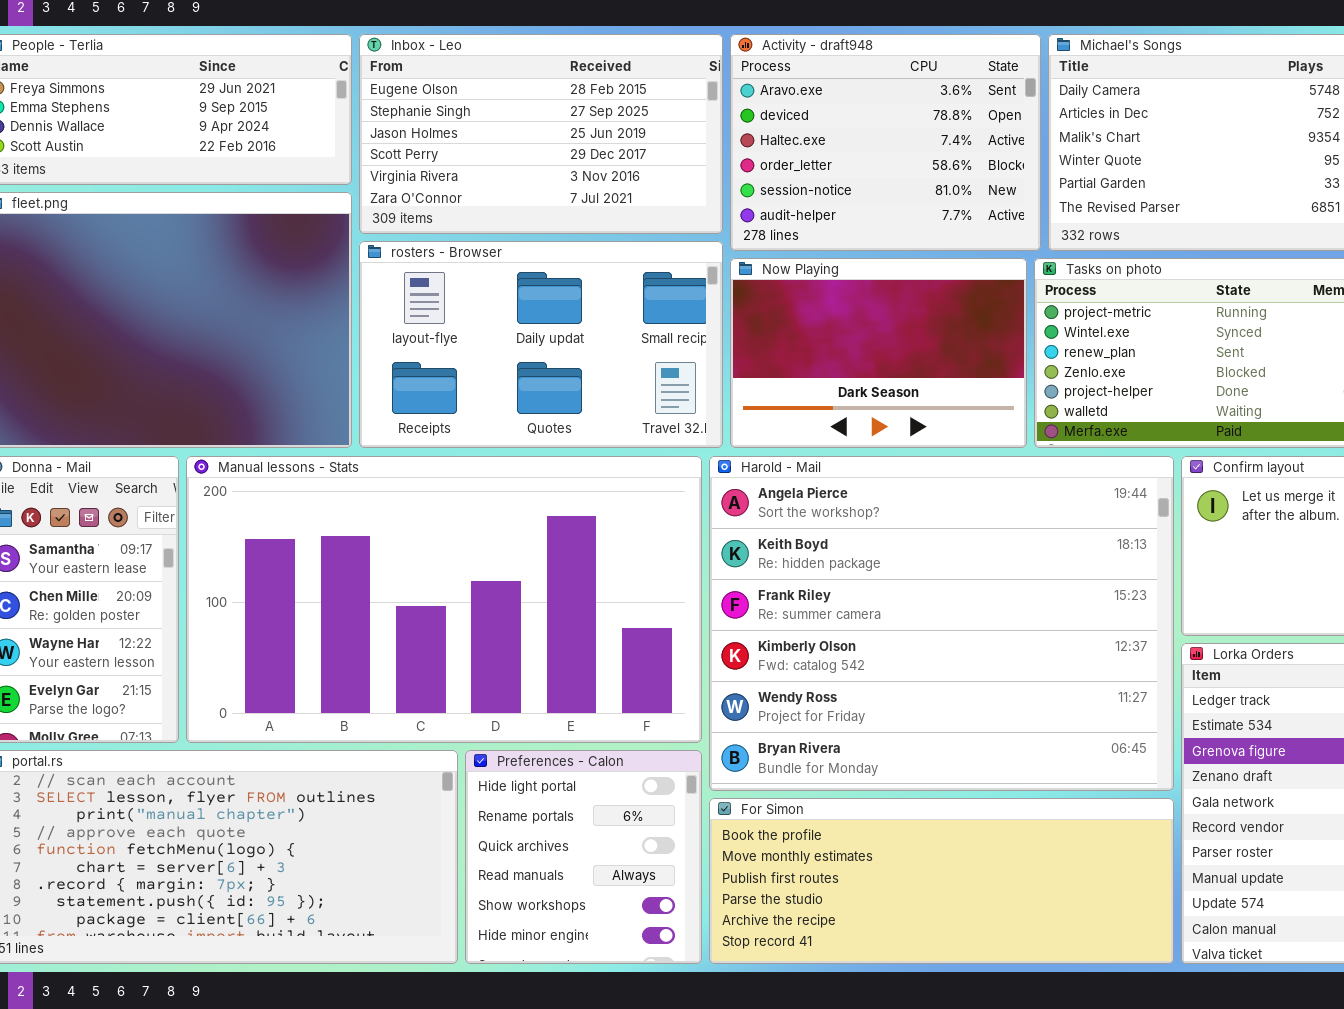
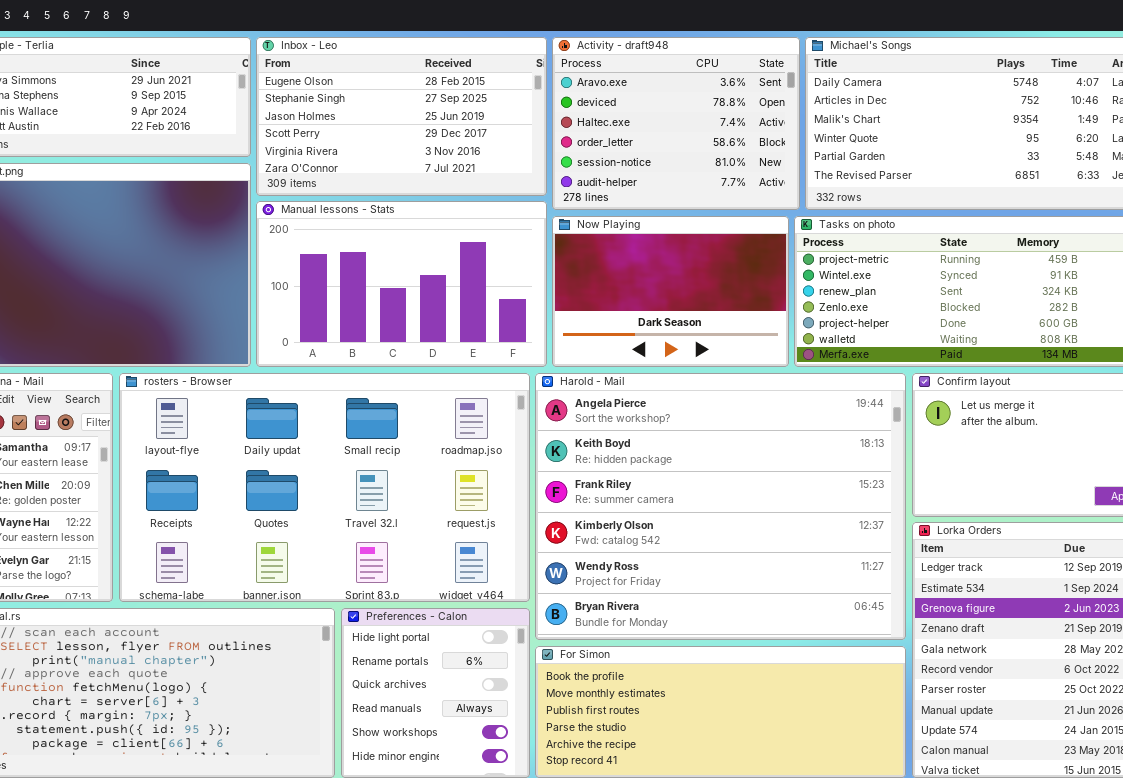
rosters - Browser: [359,241,723,448] -> [119,373,530,602], moved, resized
Manual lessons - Stats: [186,456,702,743] -> [256,201,547,367], moved, resized

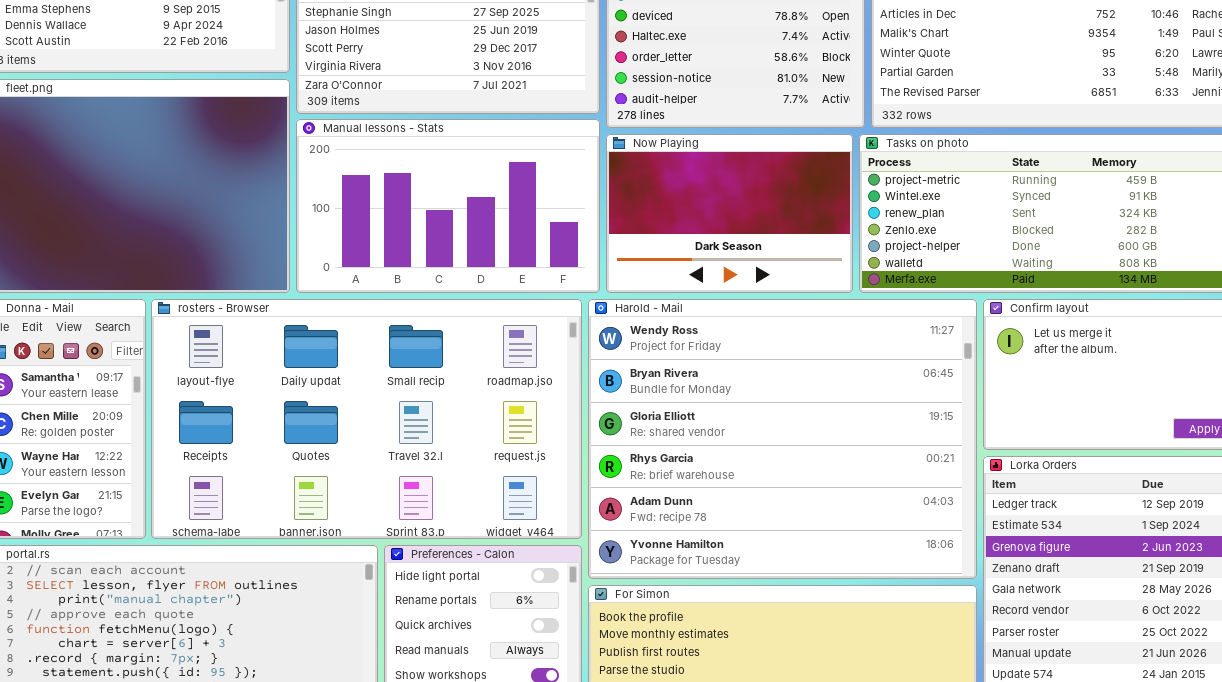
Harold - Mail: [535,373,906,640] -> [588,299,977,579], scrolled down 4 rows

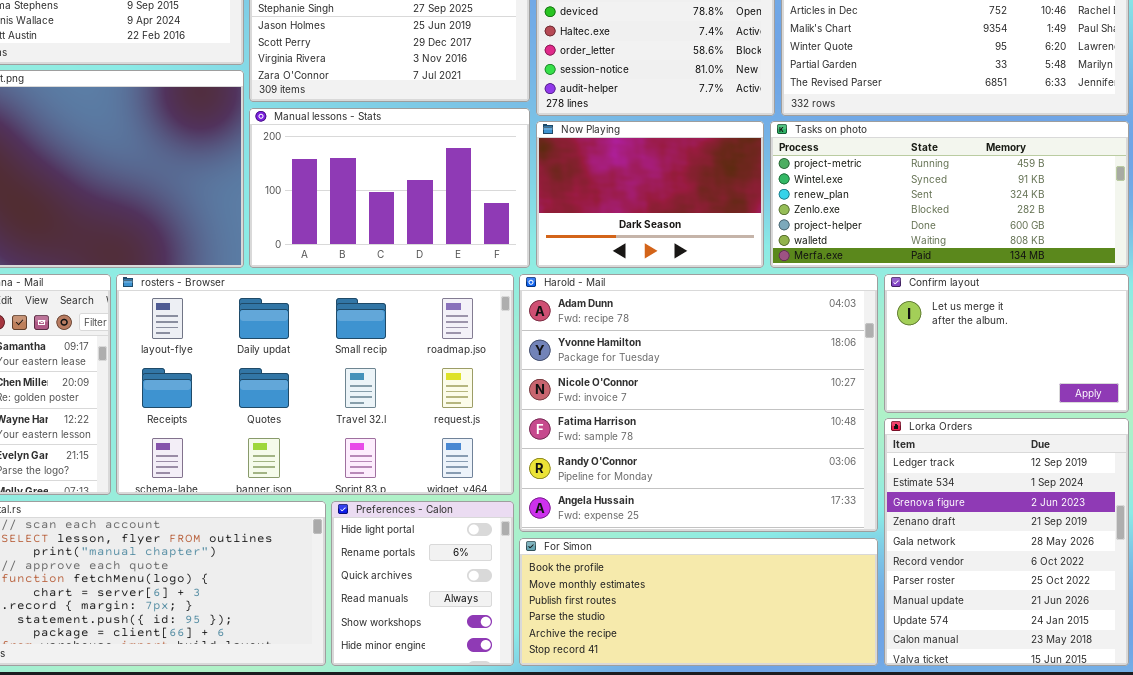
Harold - Mail: [588,299,977,579] -> [519,274,878,532], scrolled down 4 rows

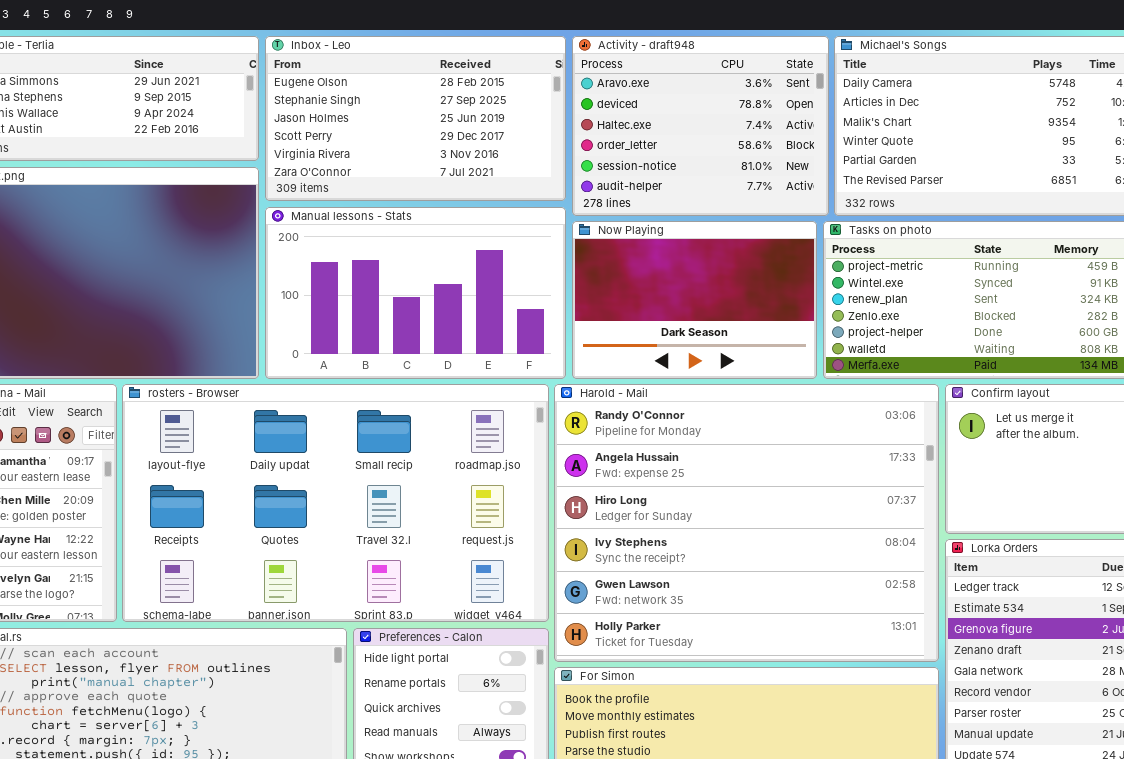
Harold - Mail: [519,274,878,532] -> [554,384,939,662], scrolled down 4 rows

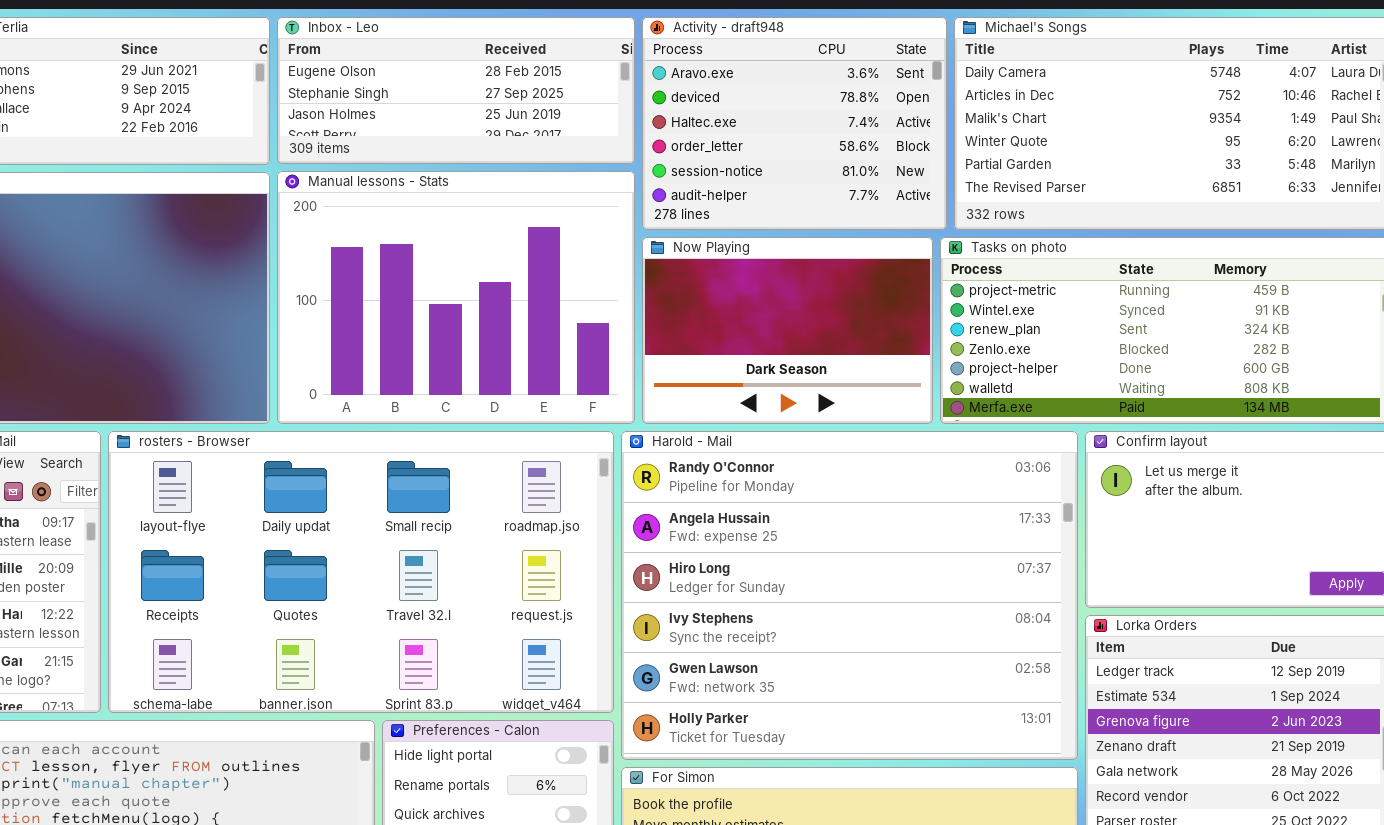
Inbox - Leo: [265,36,566,201] -> [277,17,635,164], resized
Manual lessons - Stats: [265,207,566,379] -> [277,171,635,424], resized

